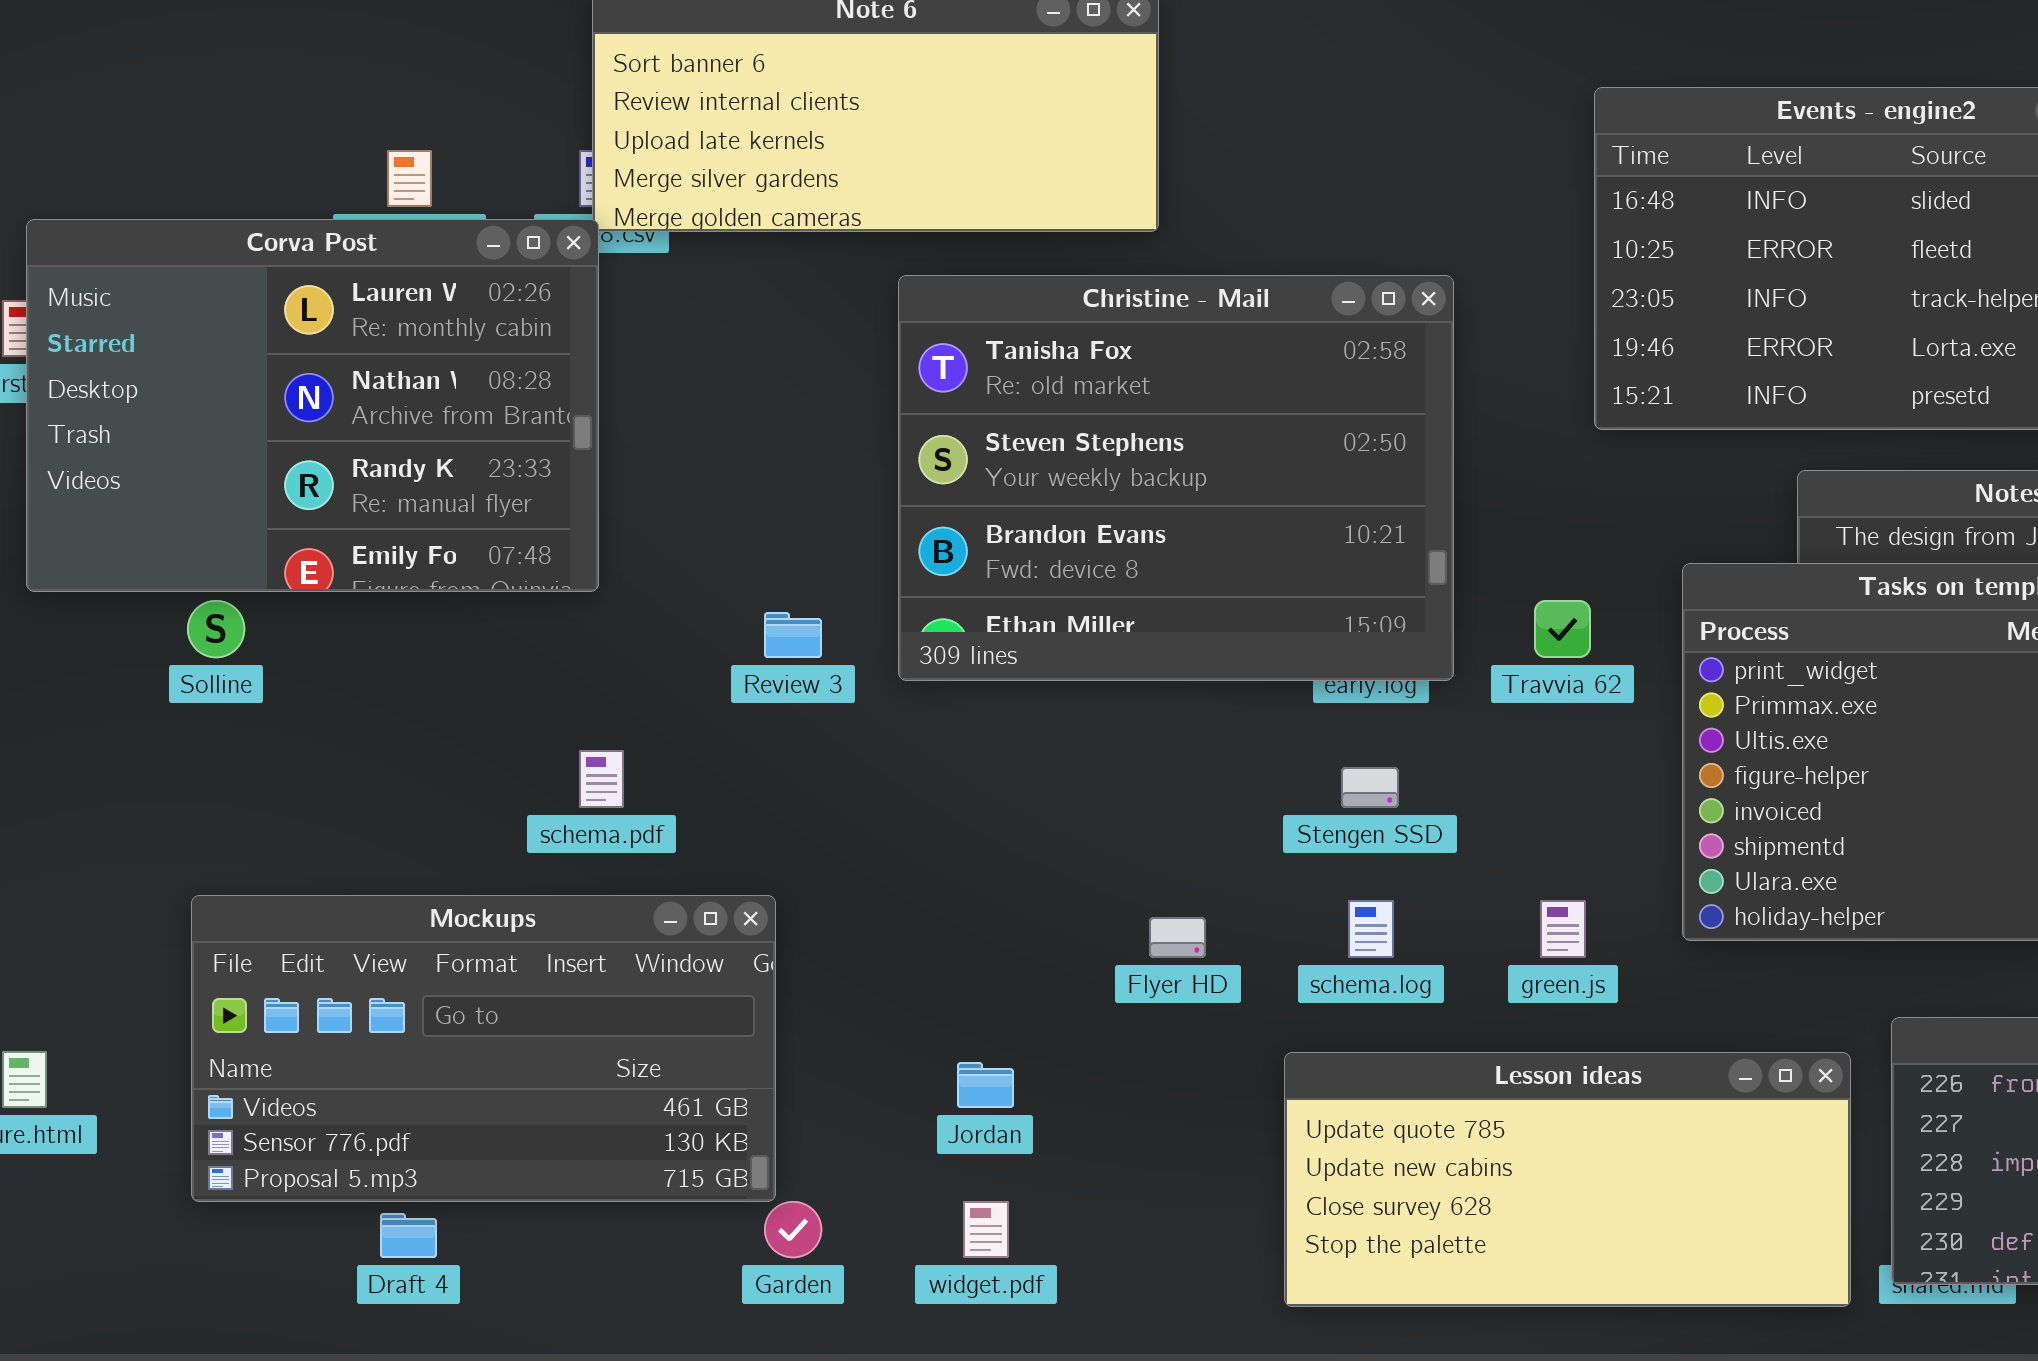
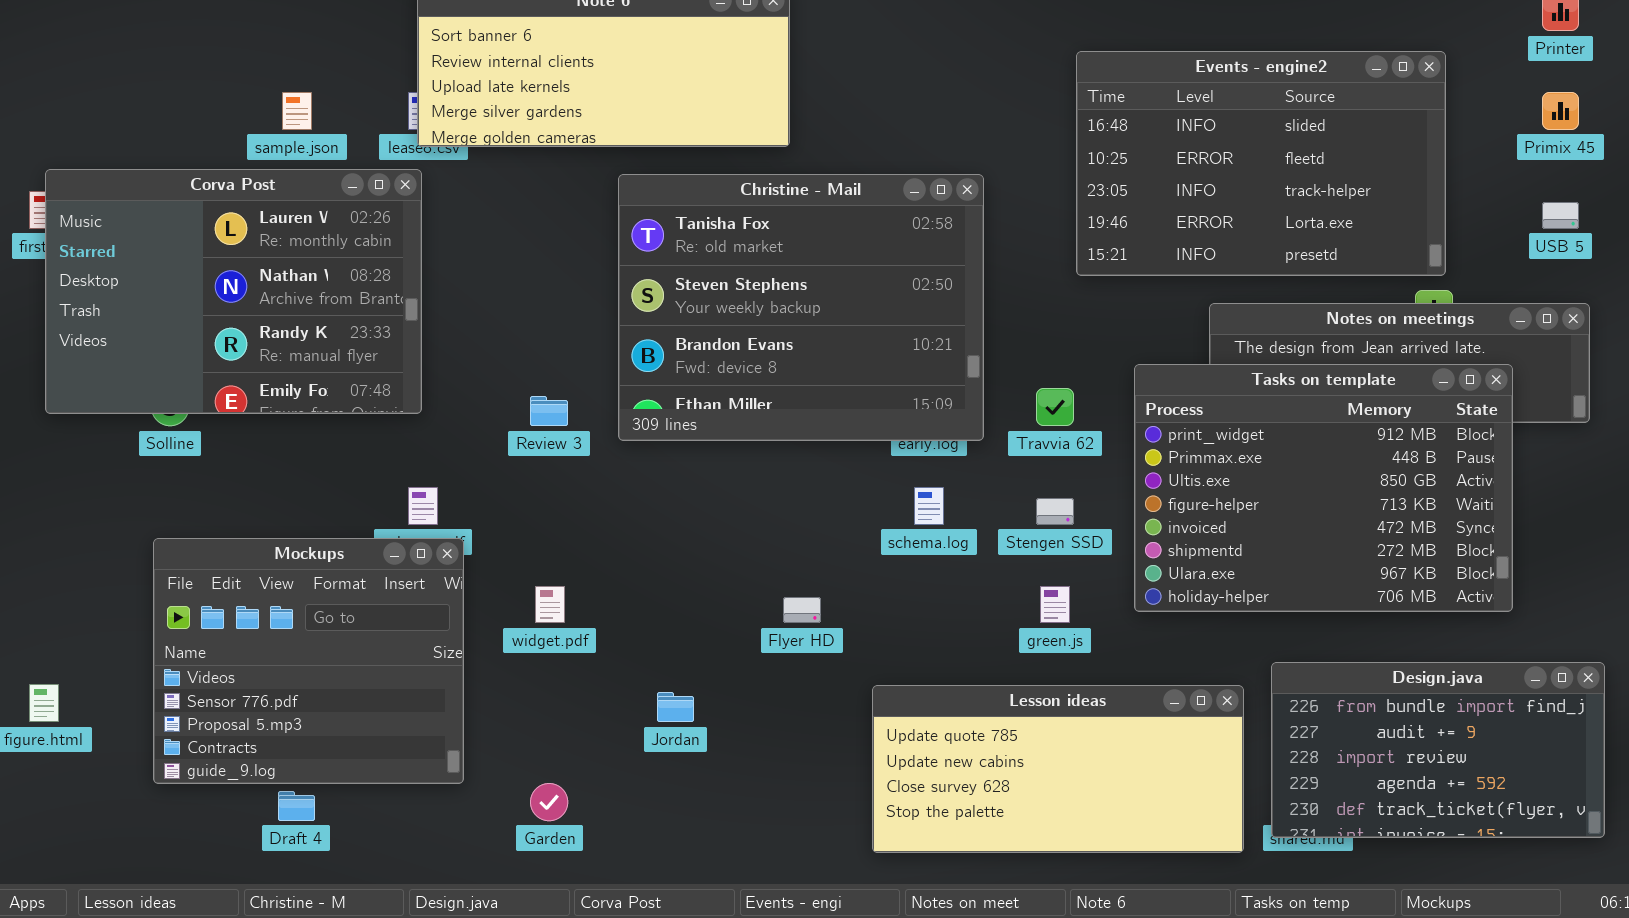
Corva Post: [26,219,599,592] -> [45,169,422,414], moved
Stengen SSD: [1341,767,1399,808] -> [1036,498,1074,525], moved
Mockups: [191,895,776,1202] -> [153,538,464,784], resized
schema.log: [1348,900,1394,958] -> [914,487,944,525], moved
widget.pdf: [963,1201,1009,1258] -> [535,586,565,623], moved

